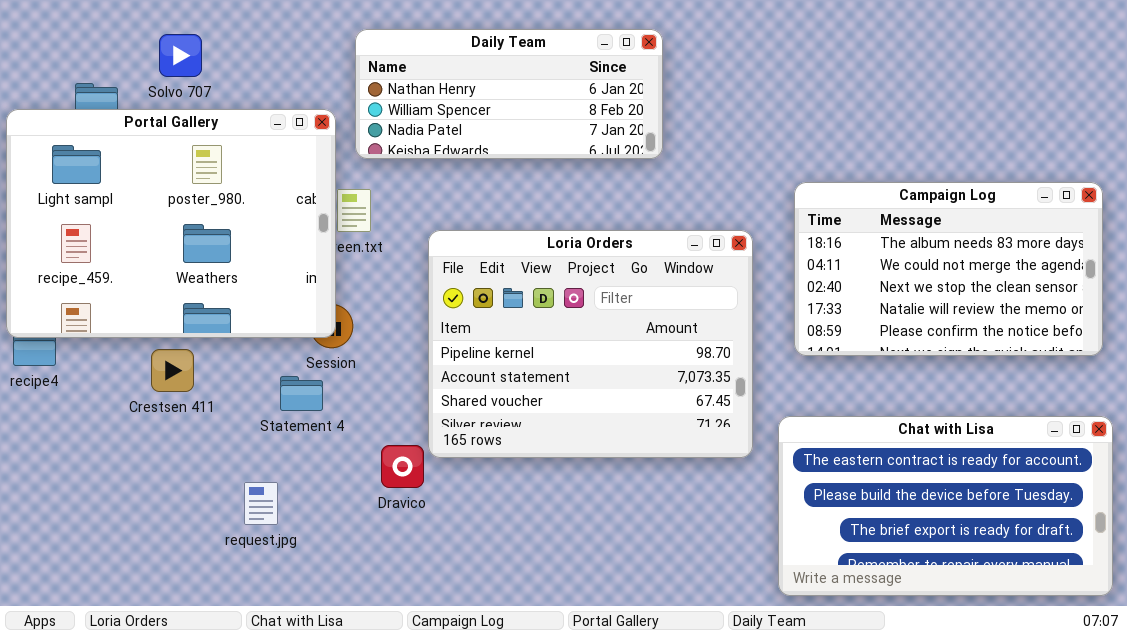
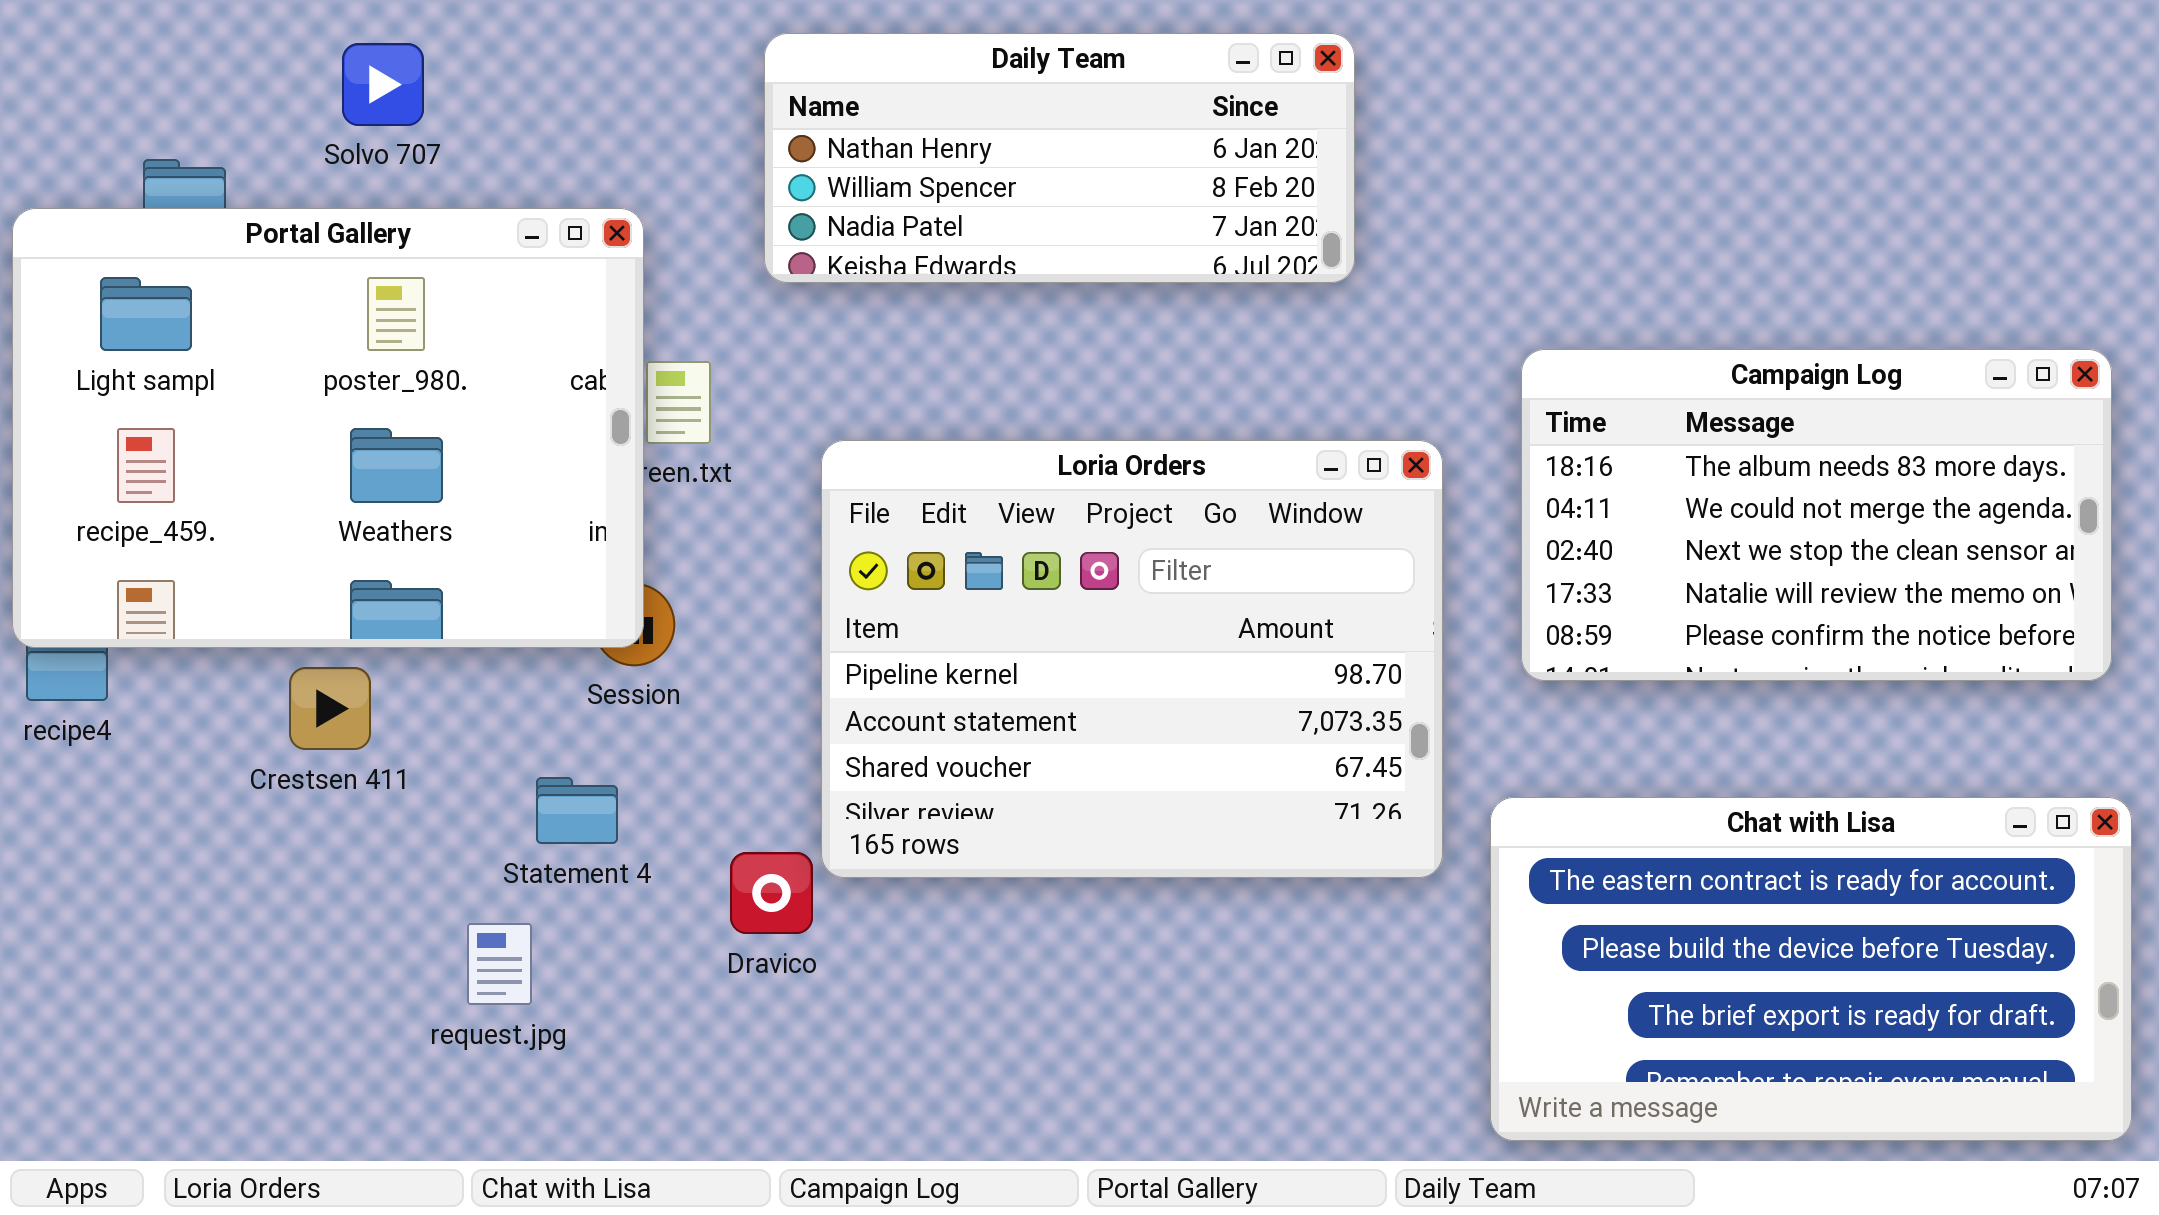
Daily Team: [355,29,663,159] -> [764,33,1355,283], moved
Solvo 707: [159,34,202,77] -> [342,43,424,126], moved
Statement 4: [280,376,323,411] -> [536,777,618,844], moved

